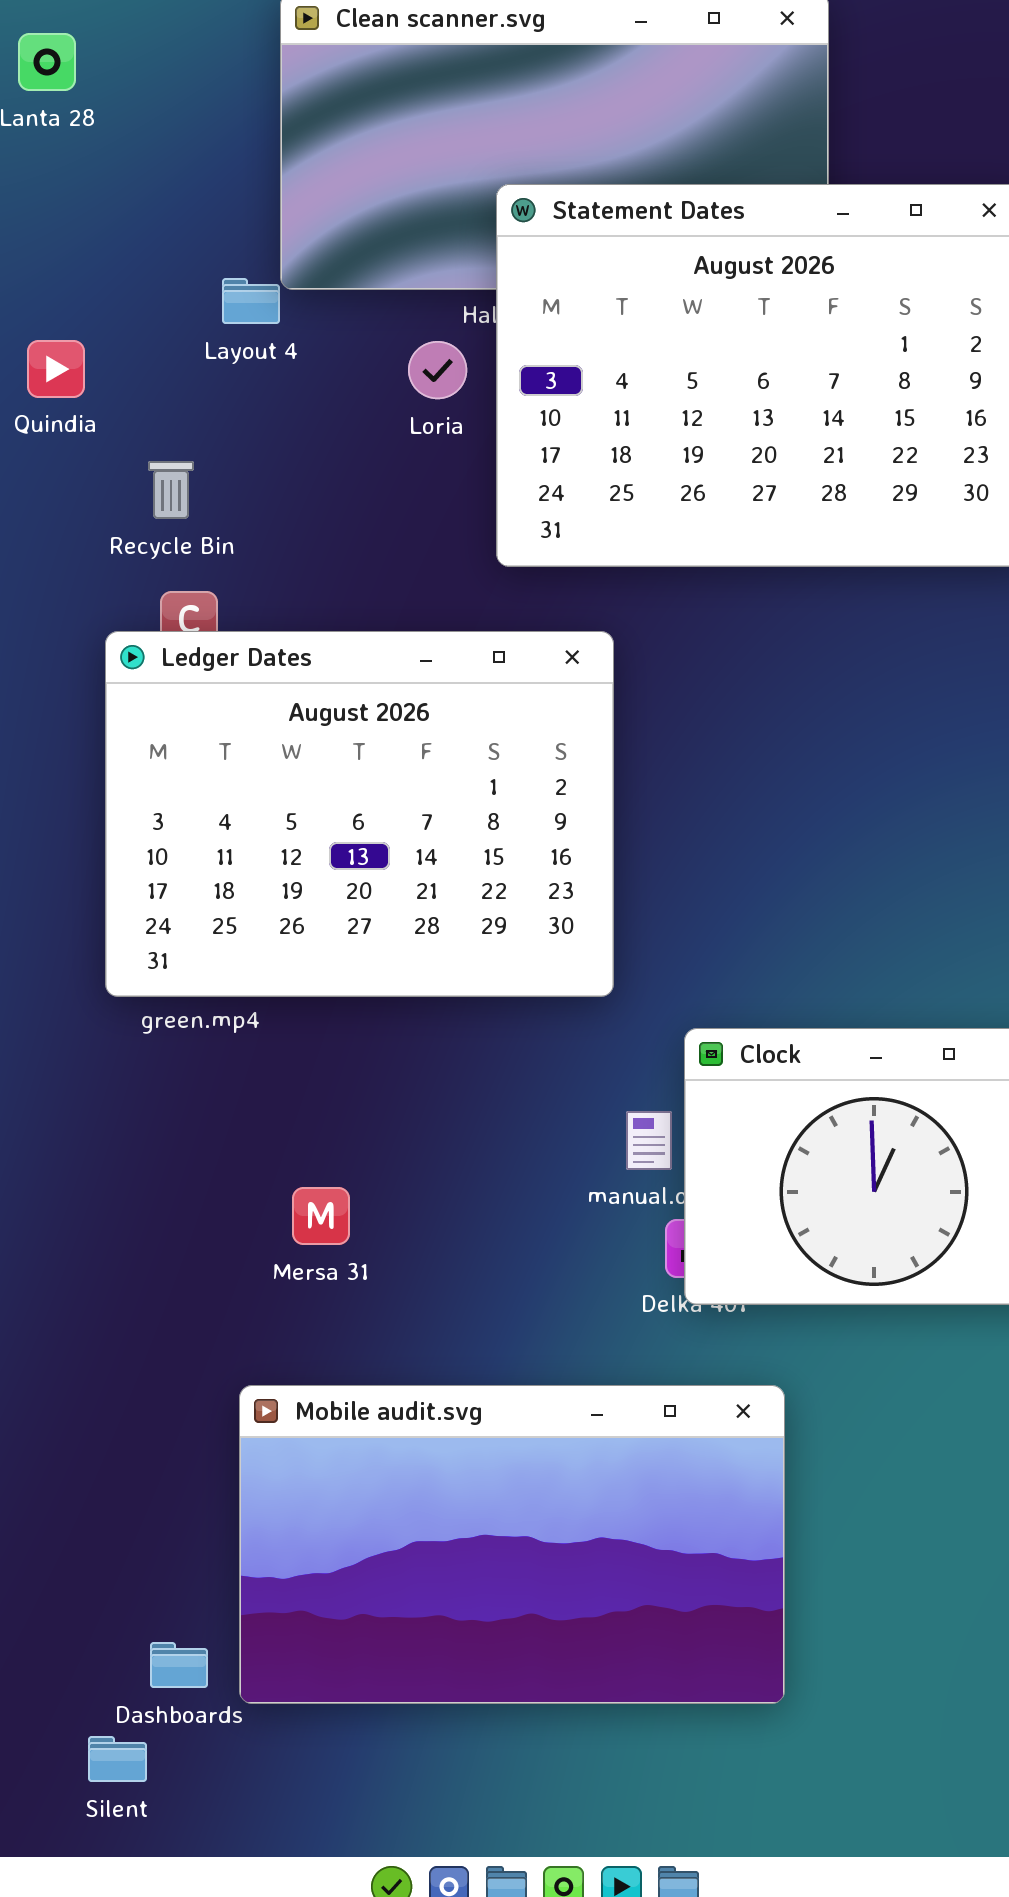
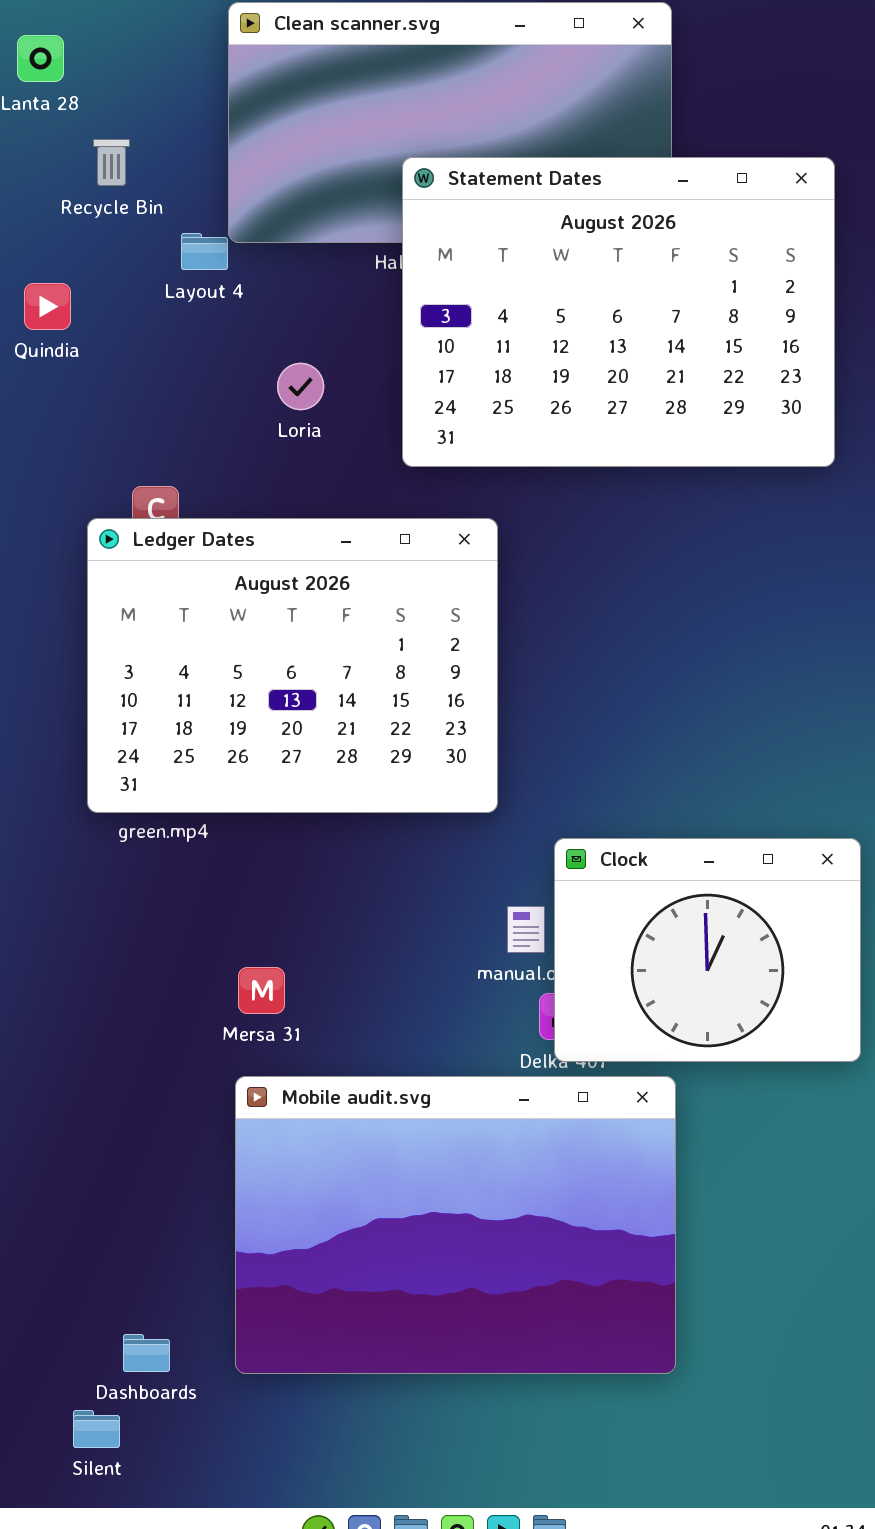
Loria: [408,341,467,399] -> [277,363,324,410], moved
Recycle Bin: [148,461,194,519] -> [93,139,130,186], moved
Mobile audit.svg: [239,1385,785,1704] -> [235,1076,676,1374], moved, resized

